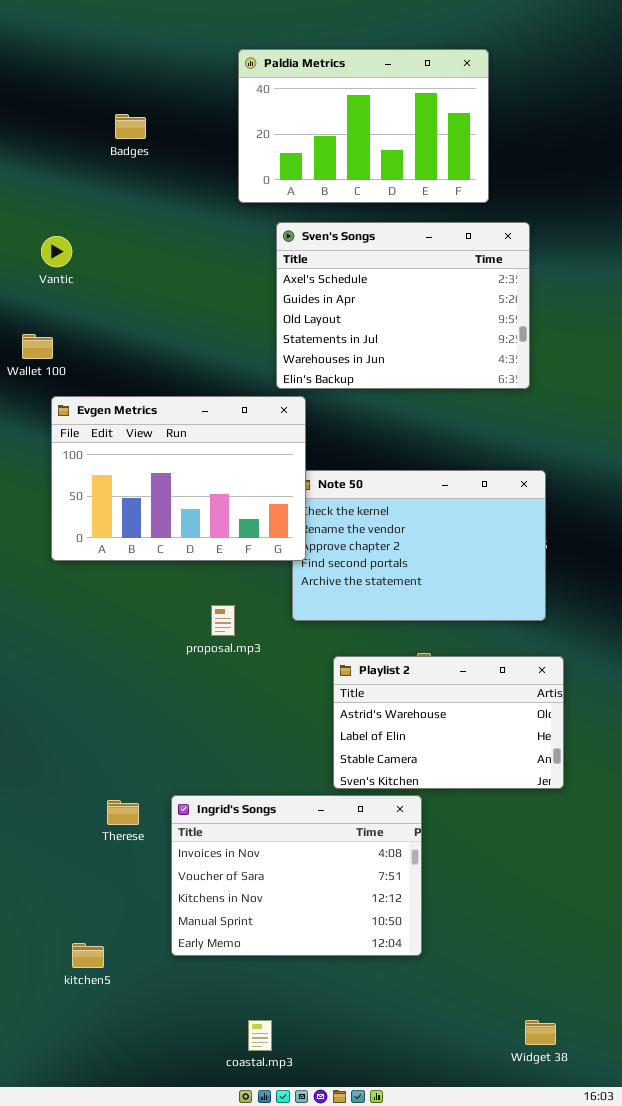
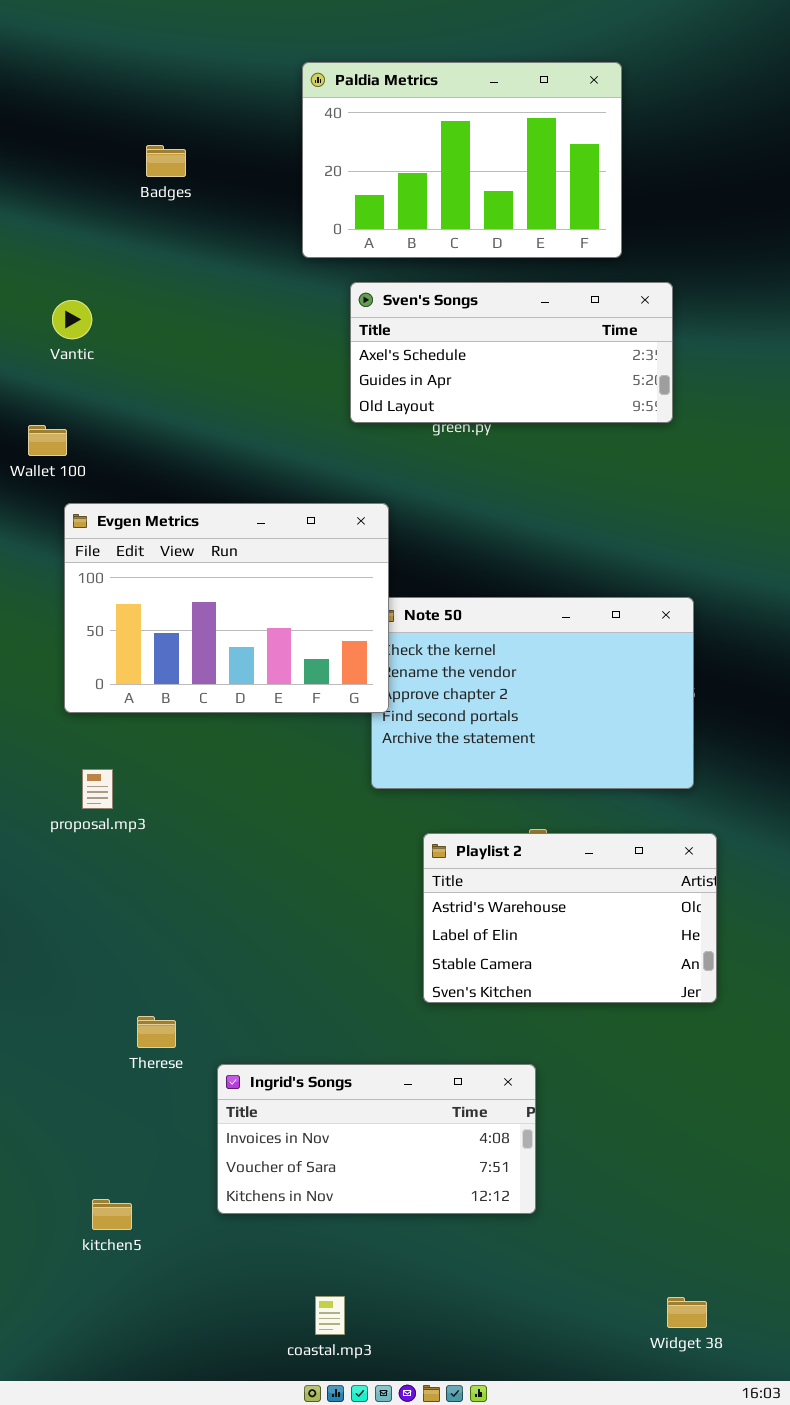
Sven's Songs: [276,222,530,389] -> [350,282,673,423], resized
proposal.mp3: [211,605,235,636] -> [82,769,113,809], moved
Ingrid's Songs: [171,795,422,956] -> [217,1064,536,1214], resized

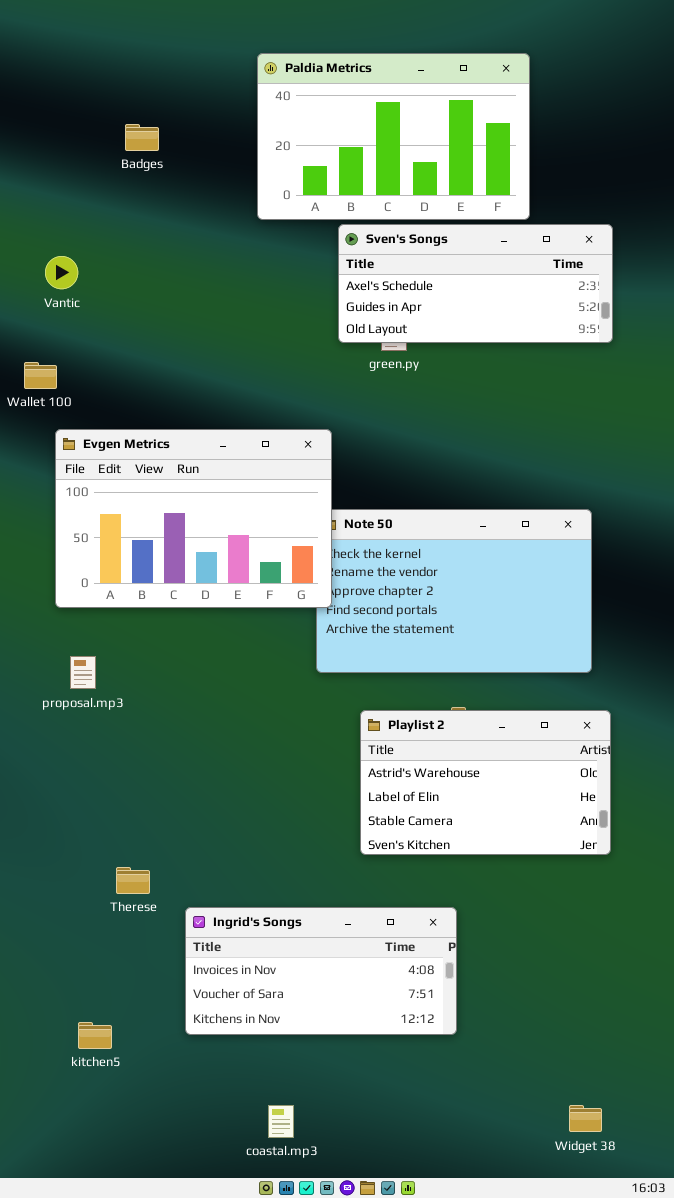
Sven's Songs: [350,282,673,423] -> [338,224,613,343], moved

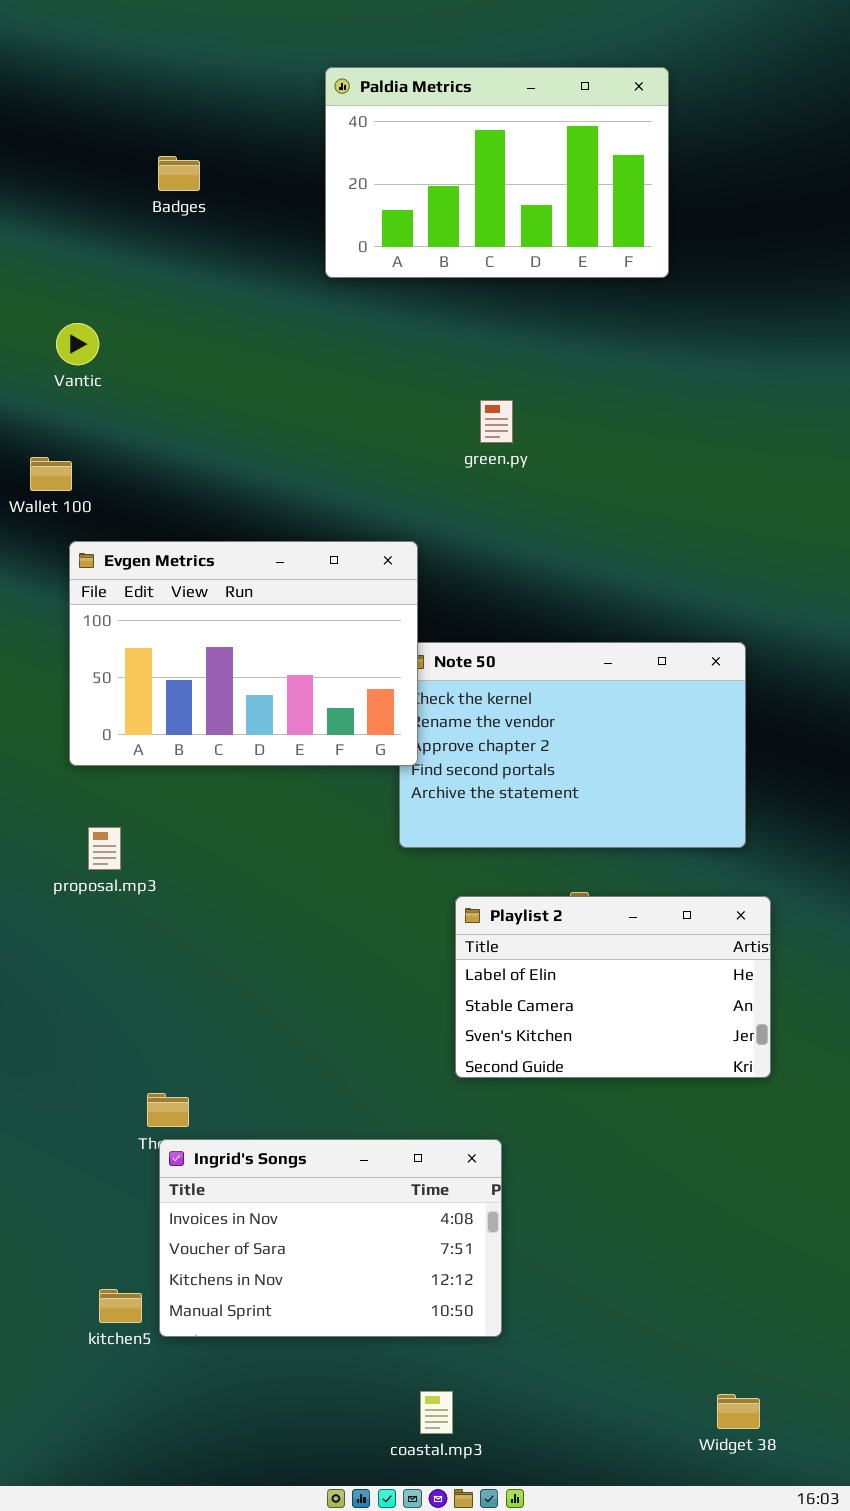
Sven's Songs: [338,224,613,343] -> none, closed
Playlist 2: [360,710,611,855] -> [455,896,771,1078], scrolled down 1 row
Ingrid's Songs: [185,907,457,1035] -> [159,1139,502,1337], moved, resized
coastal.mp3: [268,1105,294,1138] -> [420,1391,453,1434], moved

